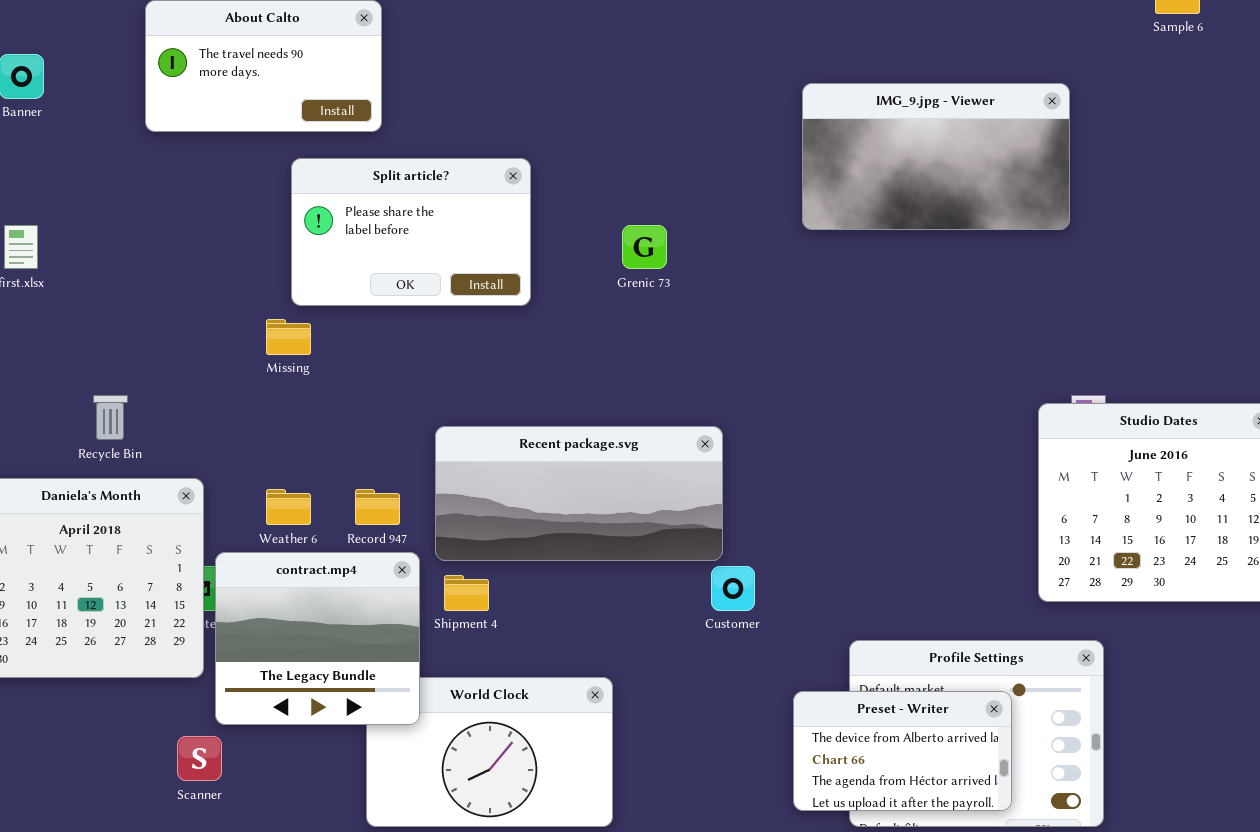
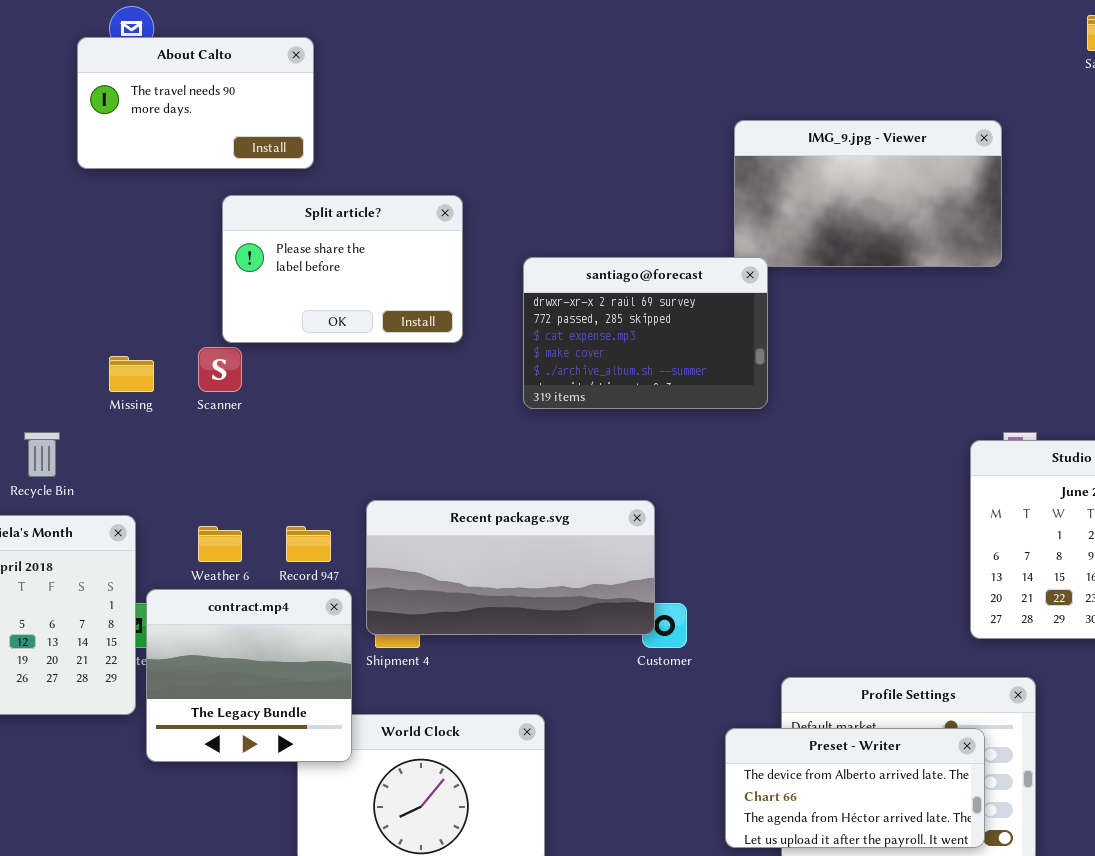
santiago@forecast: none -> [523,257,768,409], opened
Missing: [266,319,311,355] -> [109,356,154,392], moved
Recent package.svg: [435,426,723,561] -> [366,500,655,635], moved
Preset - Writer: [793,691,1012,811] -> [725,728,985,848], resized
Scanner: [177,736,222,781] -> [198,347,242,392], moved

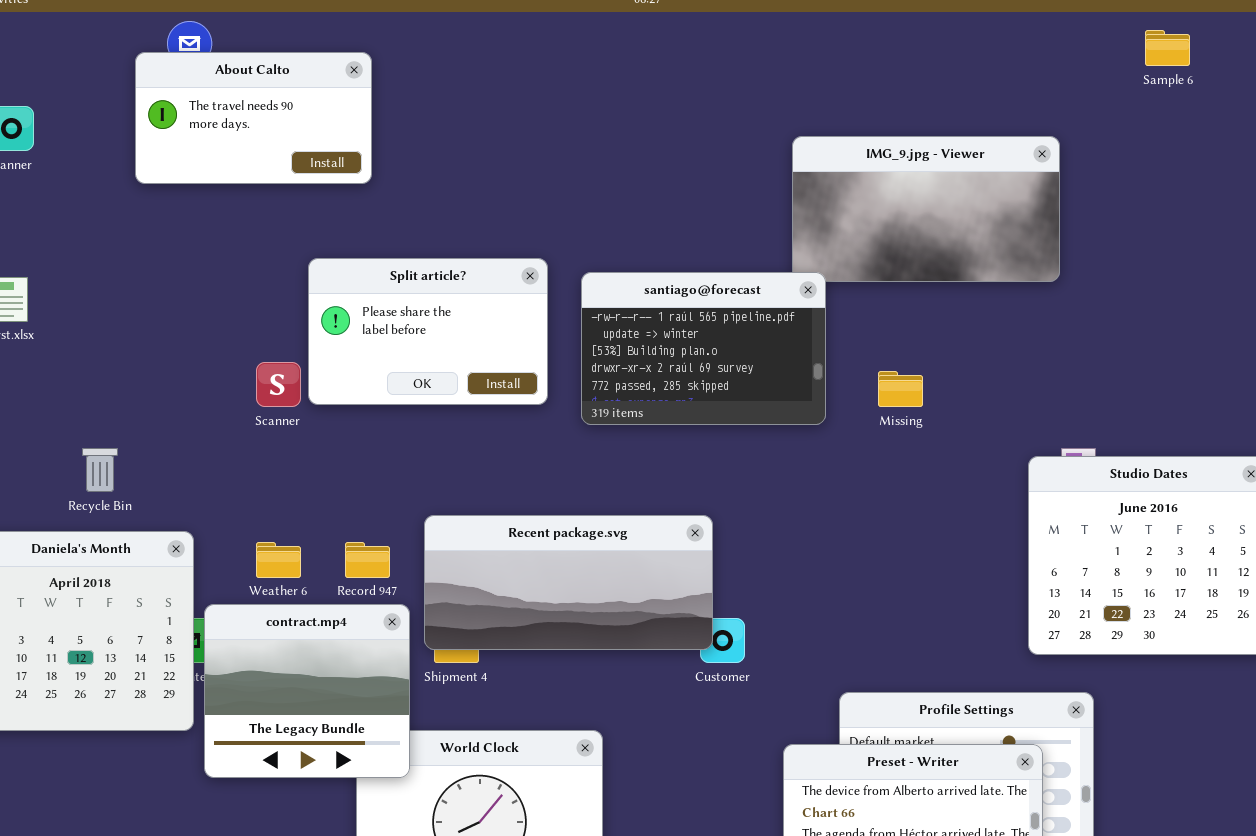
Split article?: [222,195,463,343] -> [308,258,548,405], moved
santiago@forecast: [523,257,768,409] -> [581,272,826,425], scrolled up 3 rows
Missing: [109,356,154,392] -> [878,371,923,407], moved

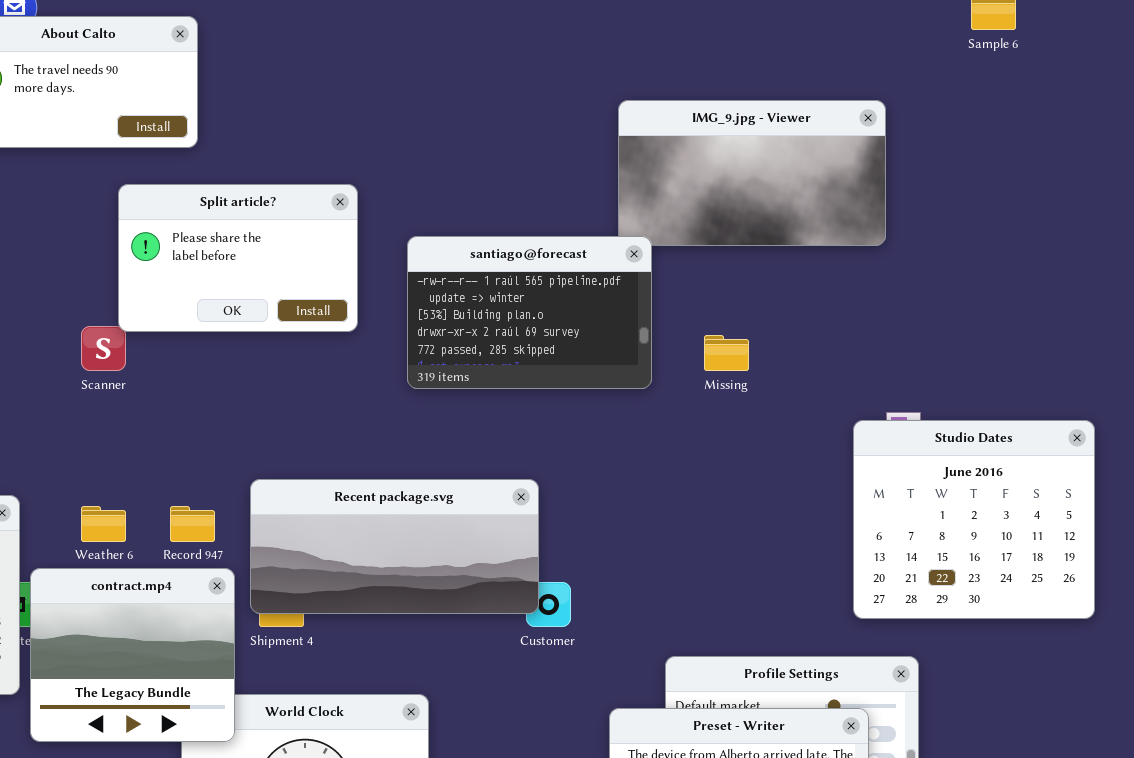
Split article?: [308,258,548,405] -> [118,184,358,332], moved

